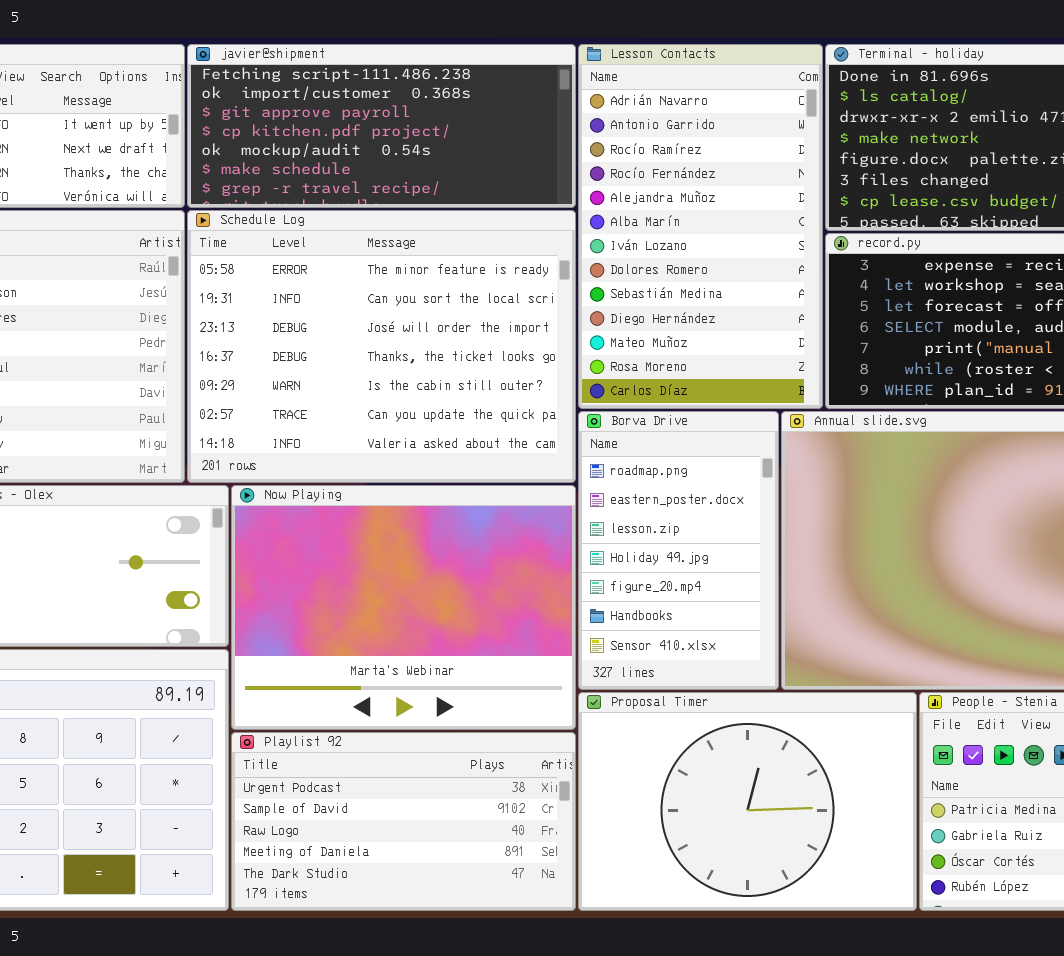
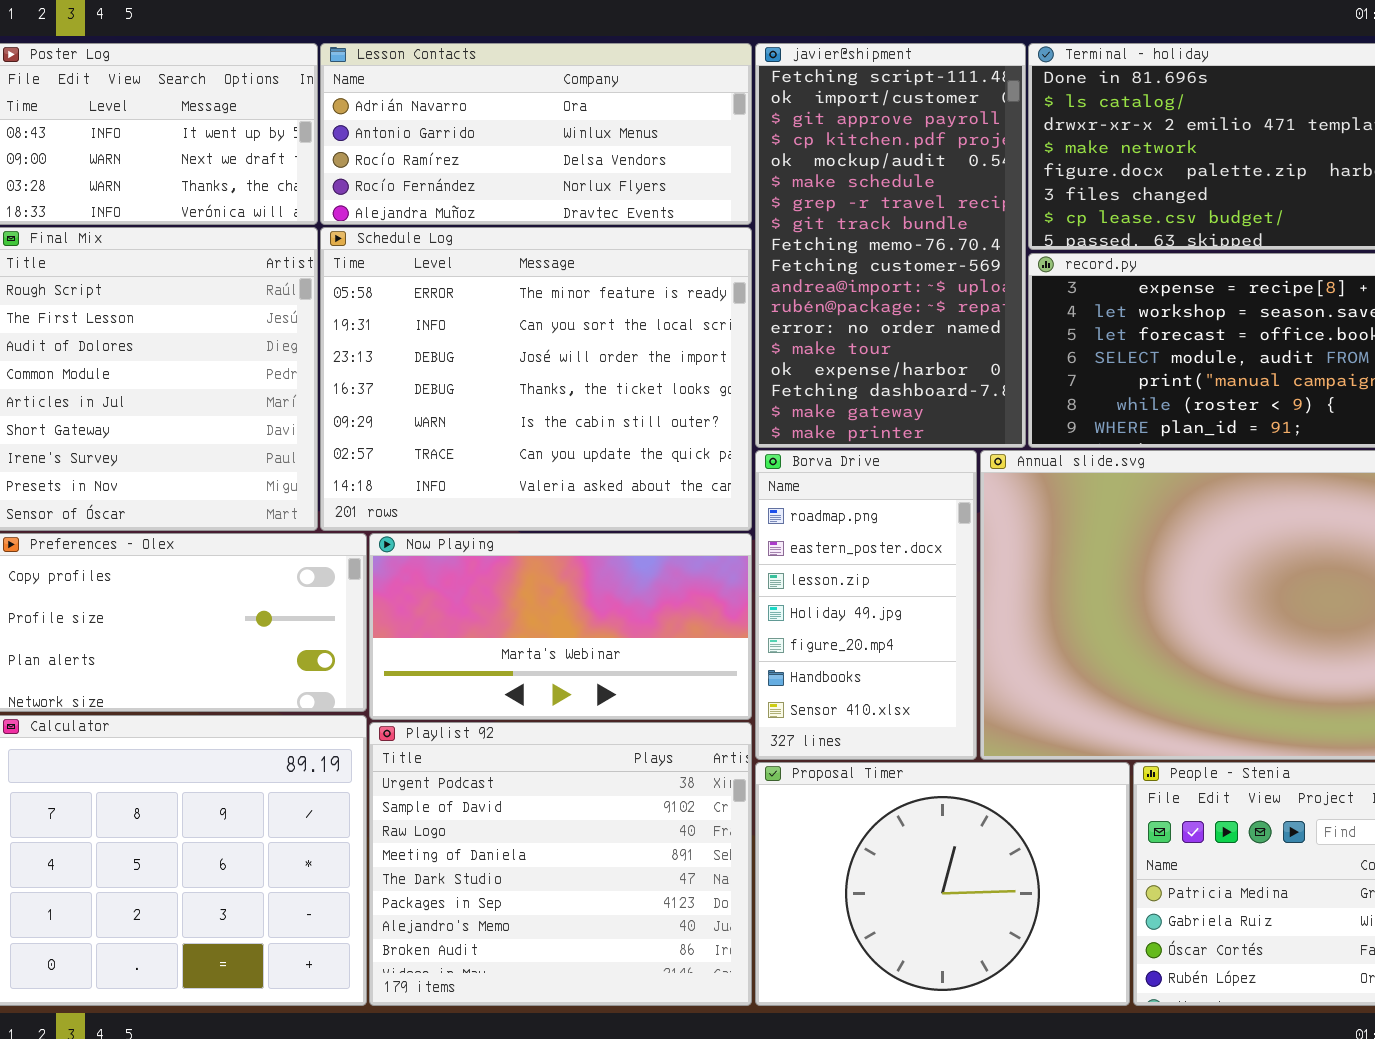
javier@shipment: [187,44,576,208] -> [755,43,1026,448], moved, resized
Lesson Contacts: [578,44,823,409] -> [320,43,752,225], moved, resized
Now Playing: [231,485,576,730] -> [369,533,752,720], resized
Playlist 92: [231,732,576,911] -> [369,722,752,1006], resized

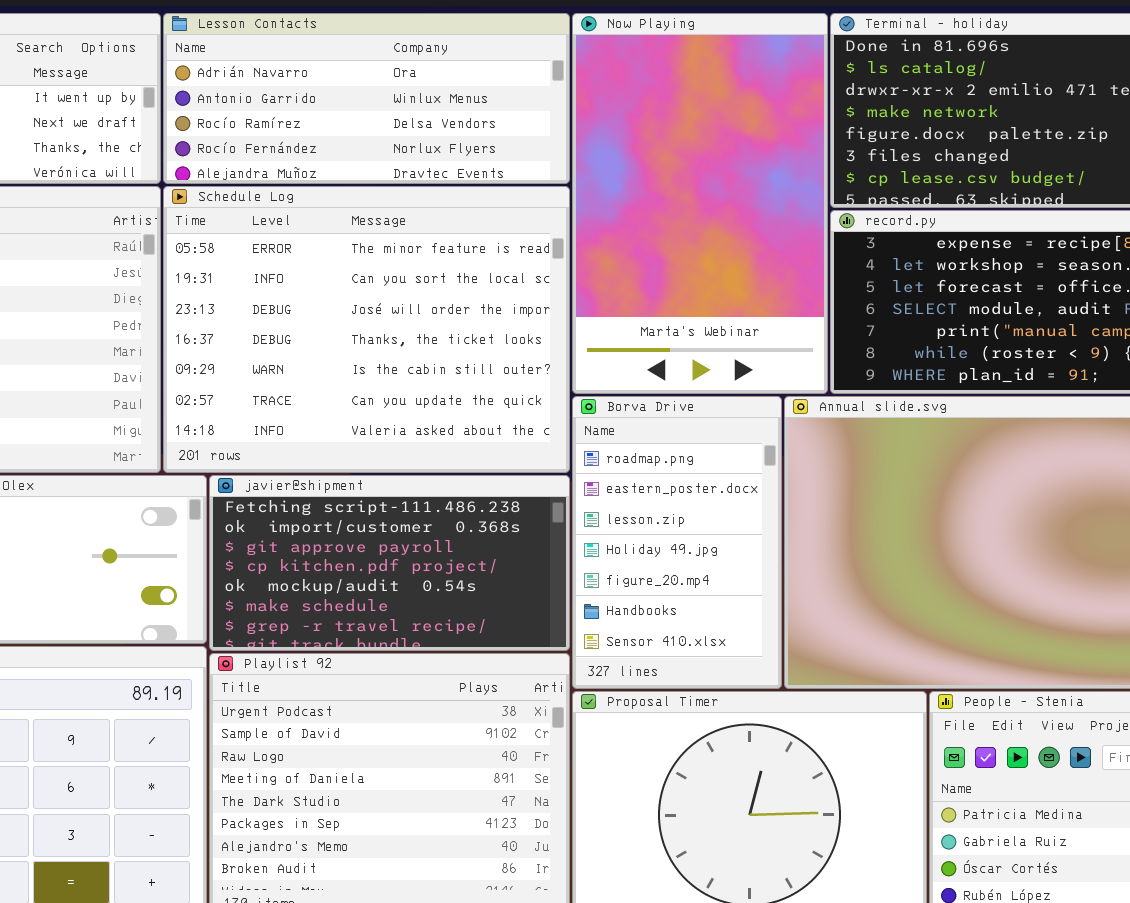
javier@shipment: [755,43,1026,448] -> [209,475,570,651], moved, resized
Now Playing: [369,533,752,720] -> [572,13,828,394], moved, resized

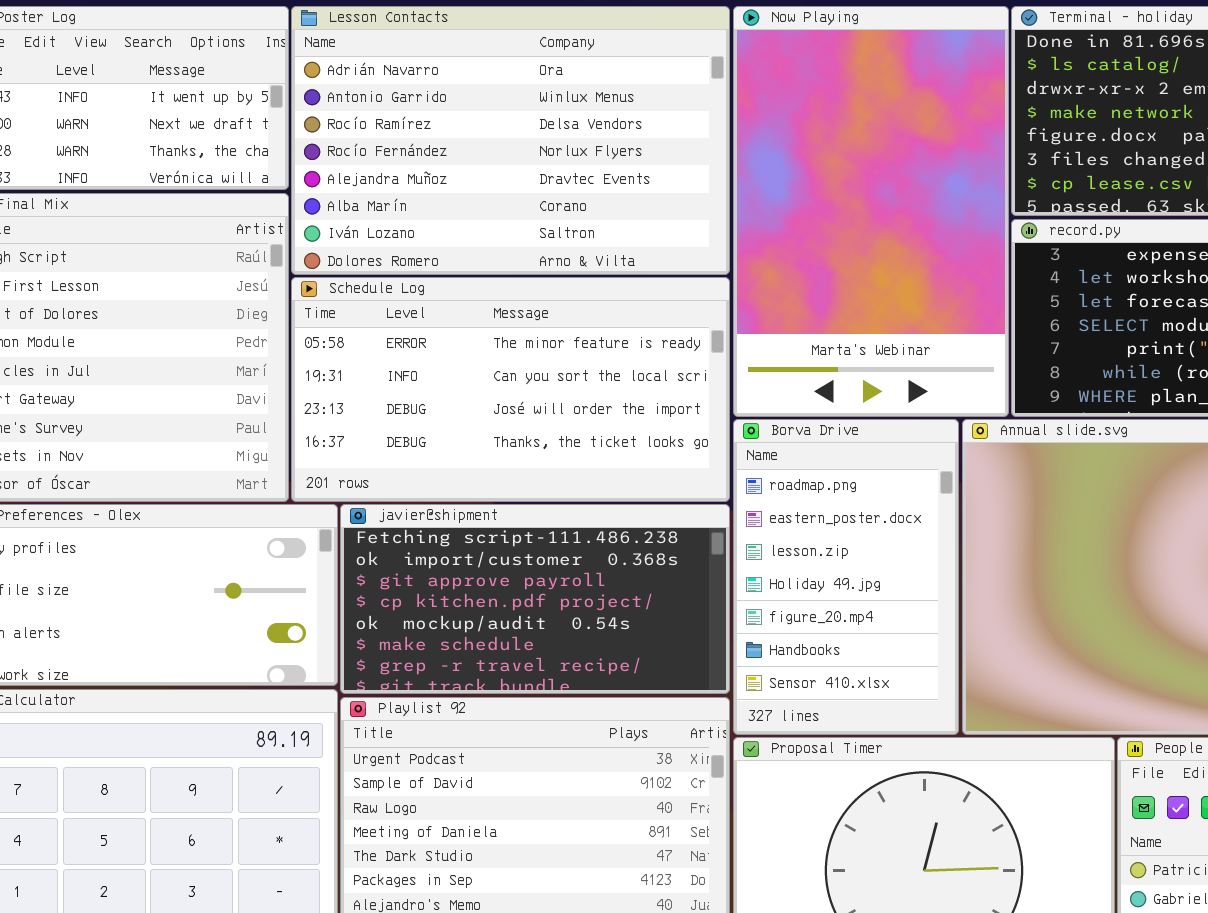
Lesson Contacts: [163,13,570,184] -> [291,6,730,275], resized
Schedule Log: [163,186,570,473] -> [291,277,730,502], resized

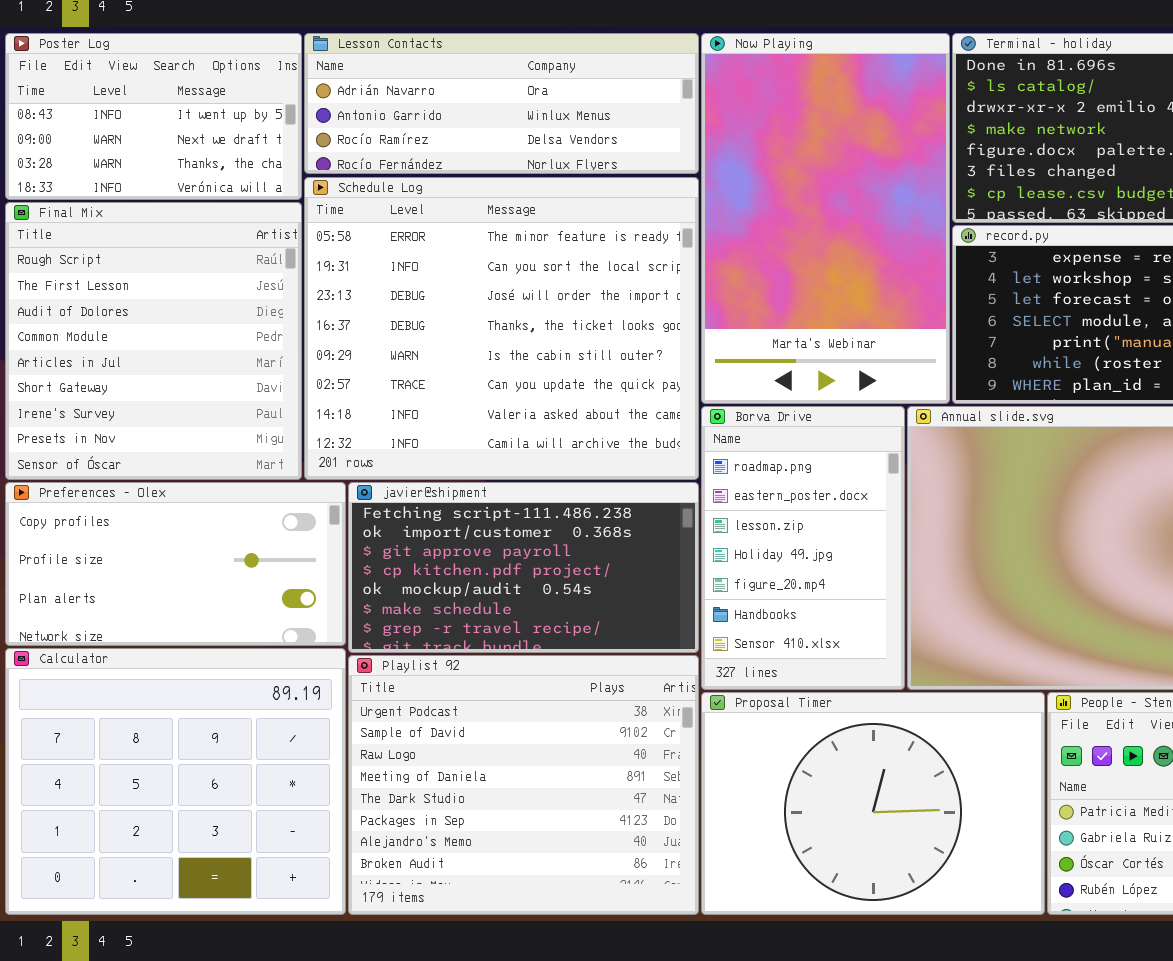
Lesson Contacts: [291,6,730,275] -> [304,33,699,174], resized
Schedule Log: [291,277,730,502] -> [304,177,699,480], resized

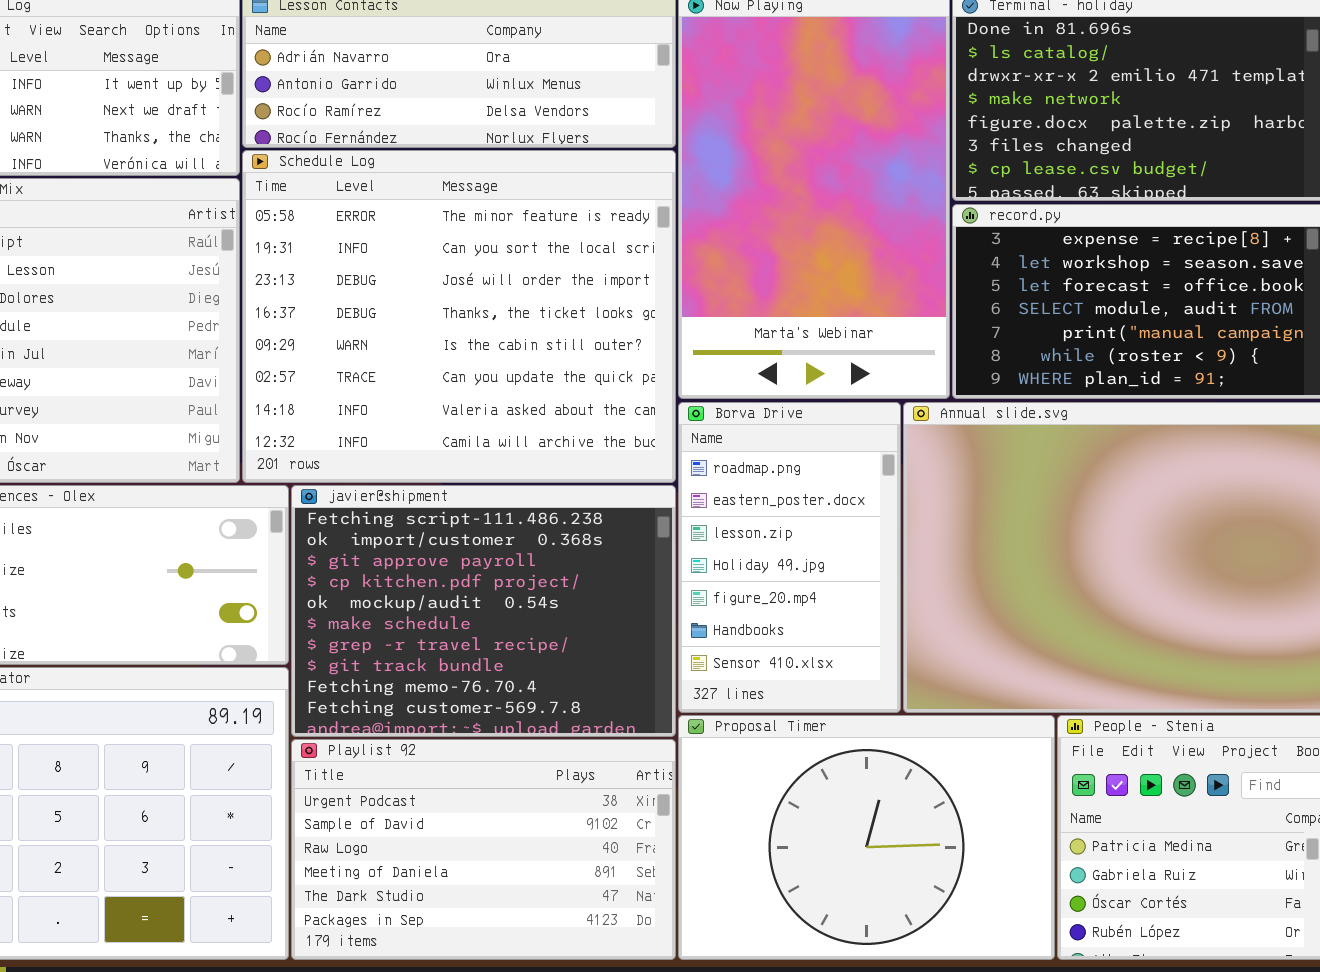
javier@shipment: [348,482,699,653] -> [291,485,676,737], resized
Playlist 92: [348,655,699,915] -> [291,739,676,960], resized

